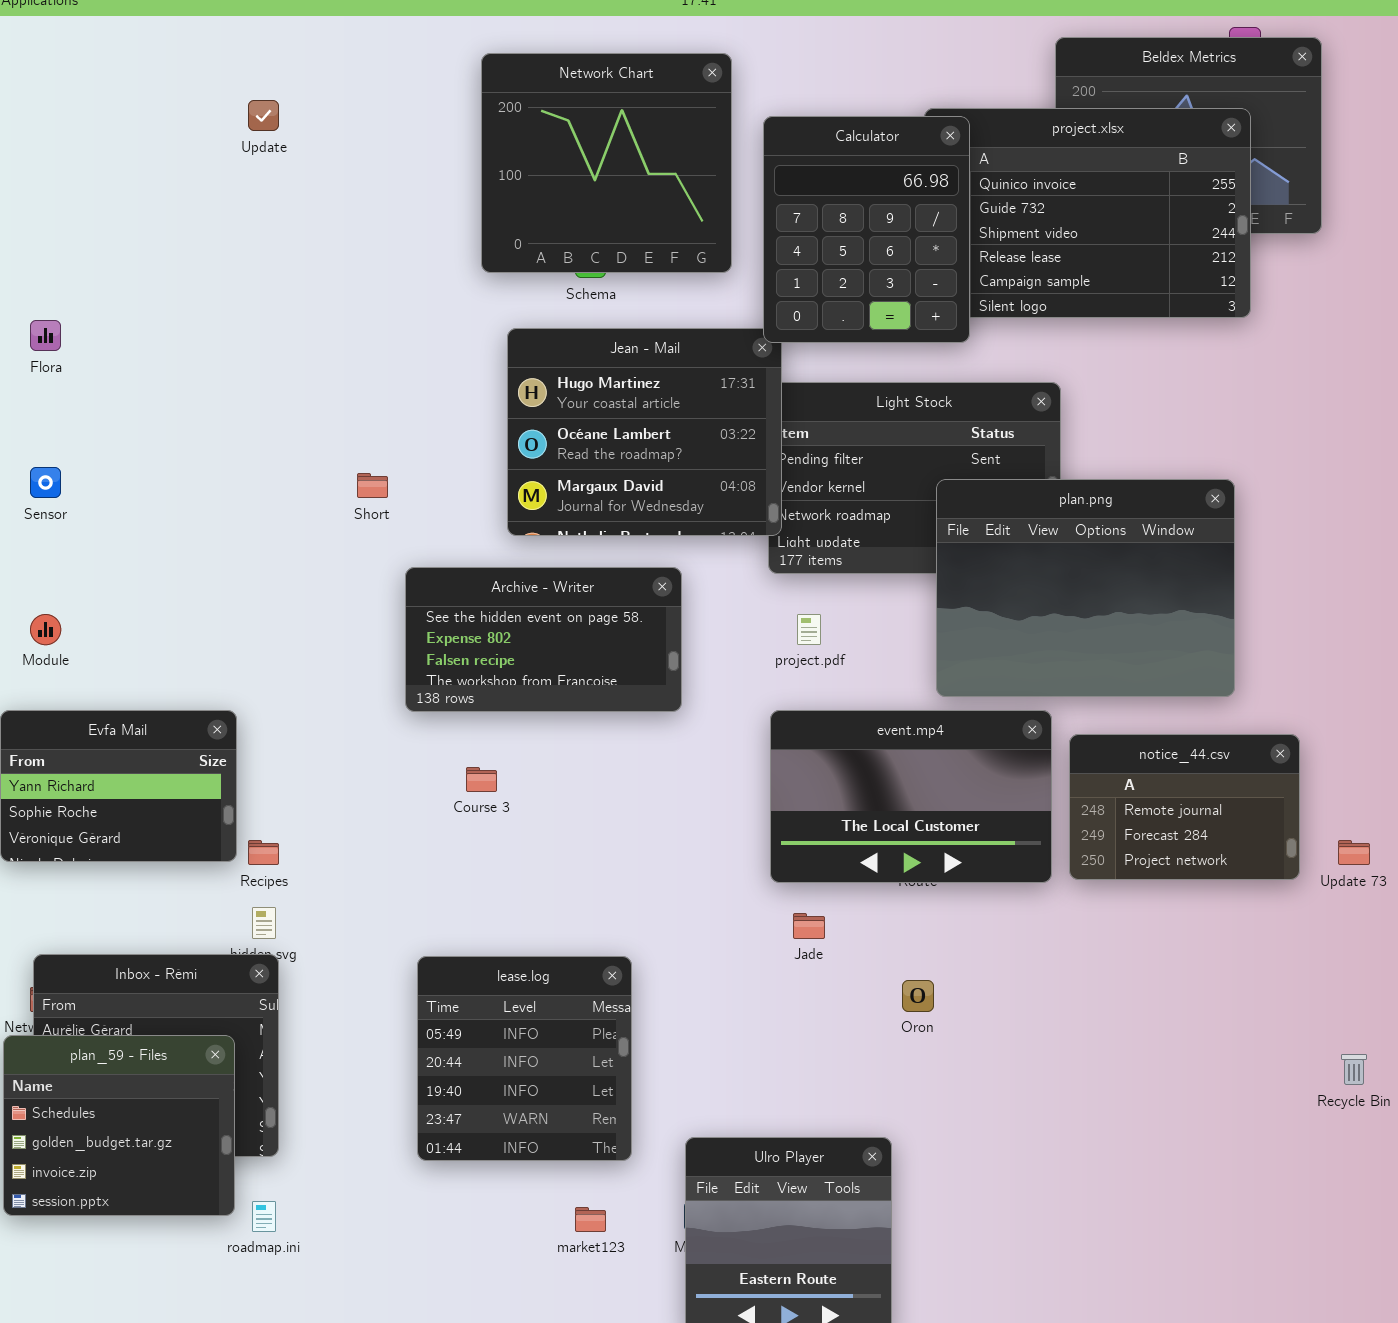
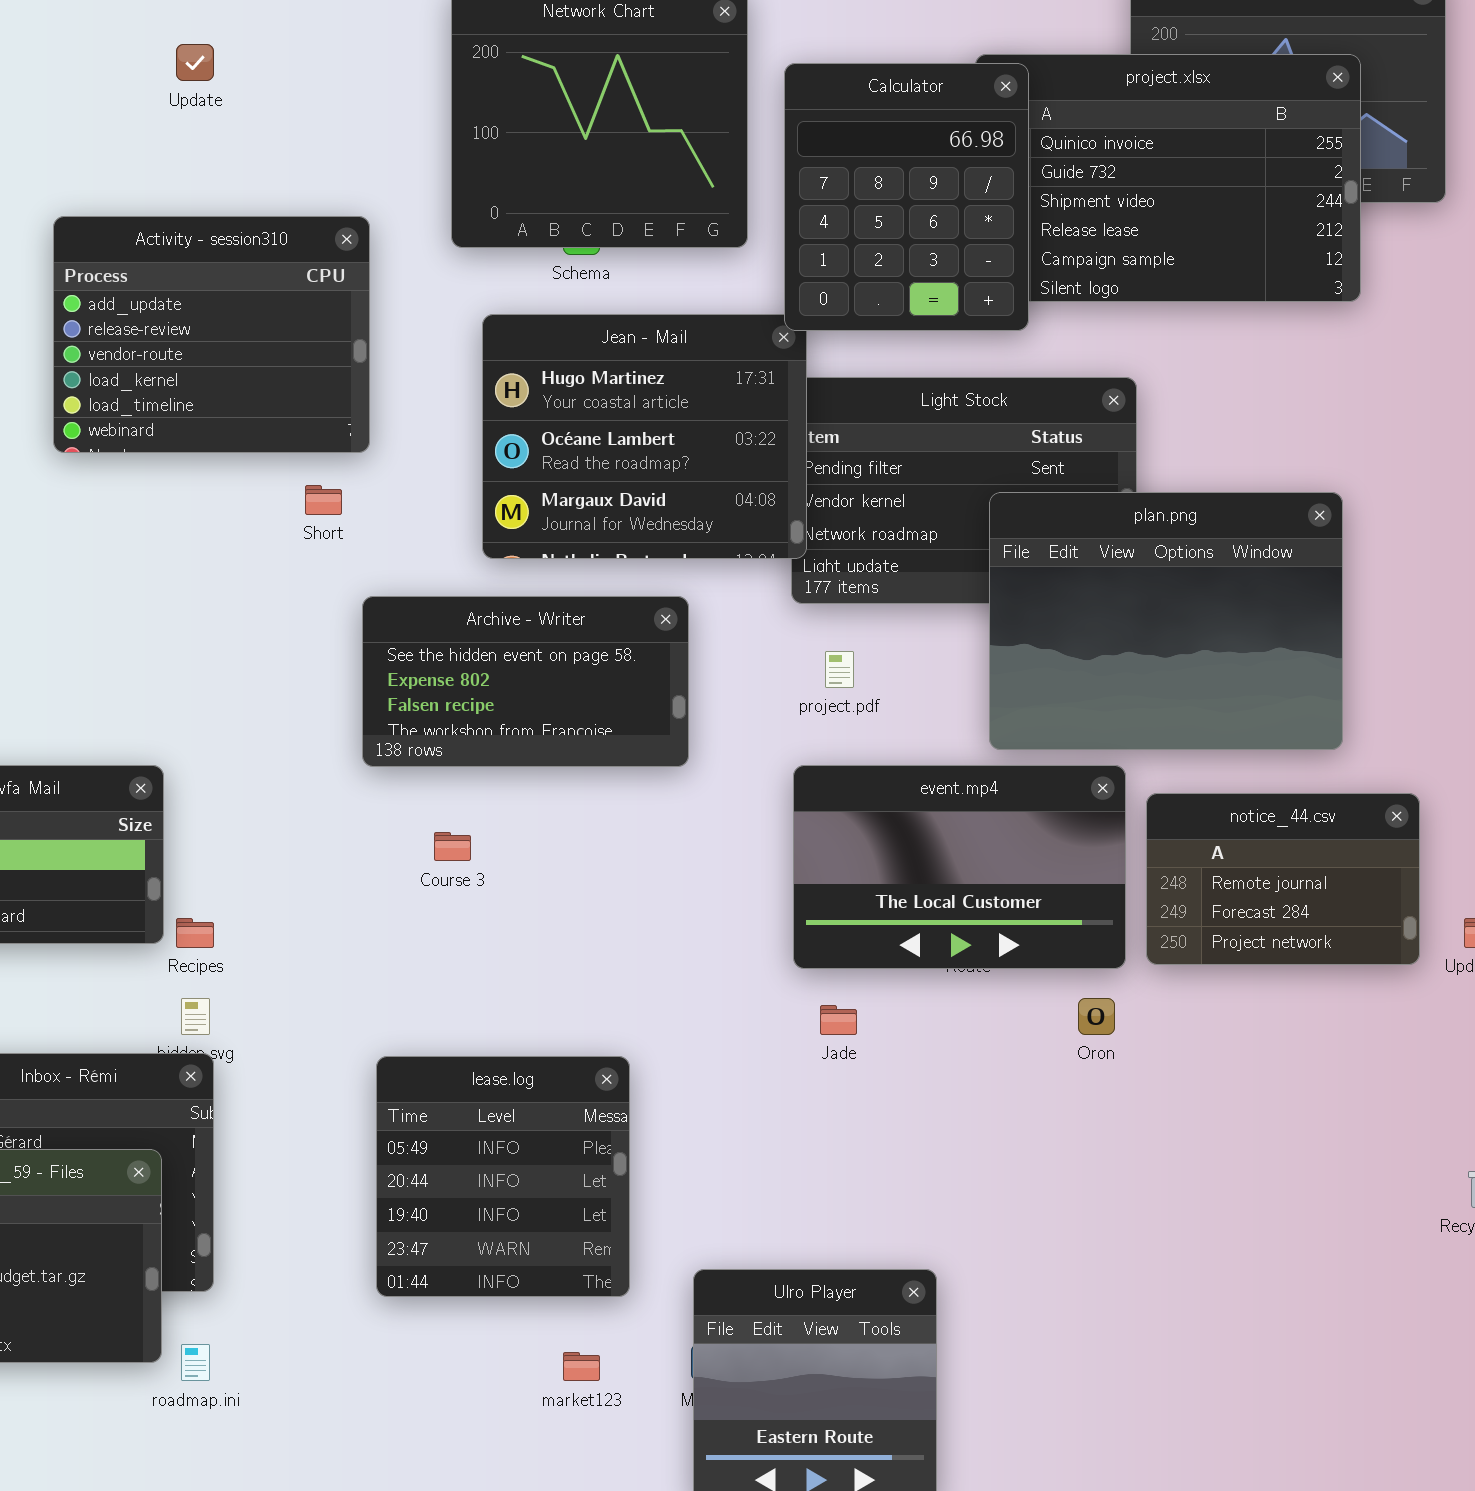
Activity - session310: none -> [53,216,370,453], opened
Oron: [902,980,934,1012] -> [1078,998,1115,1035], moved

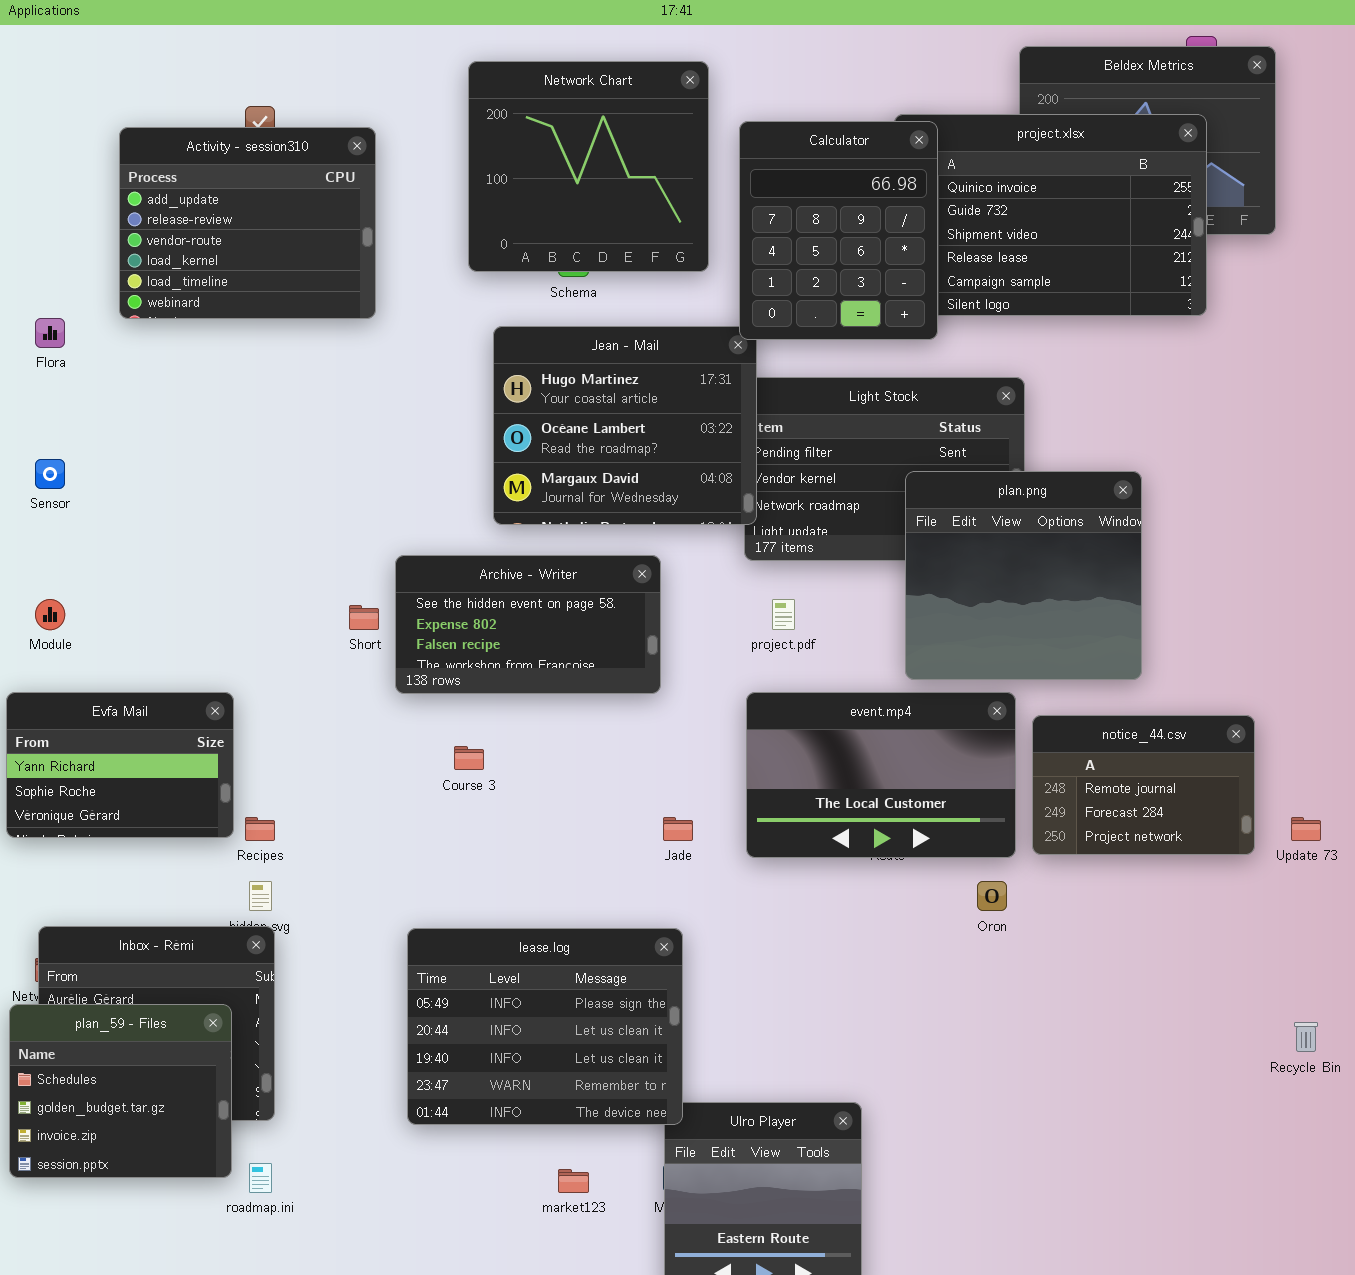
Activity - session310: [53,216,370,453] -> [119,127,376,319], moved
Short: [305,485,342,515] -> [349,605,379,630], moved
plan.png: [989,492,1343,750] -> [905,471,1142,680], resized
Jade: [820,1005,857,1035] -> [663,817,693,841], moved
lease.log: [376,1056,630,1297] -> [407,928,683,1125], resized

